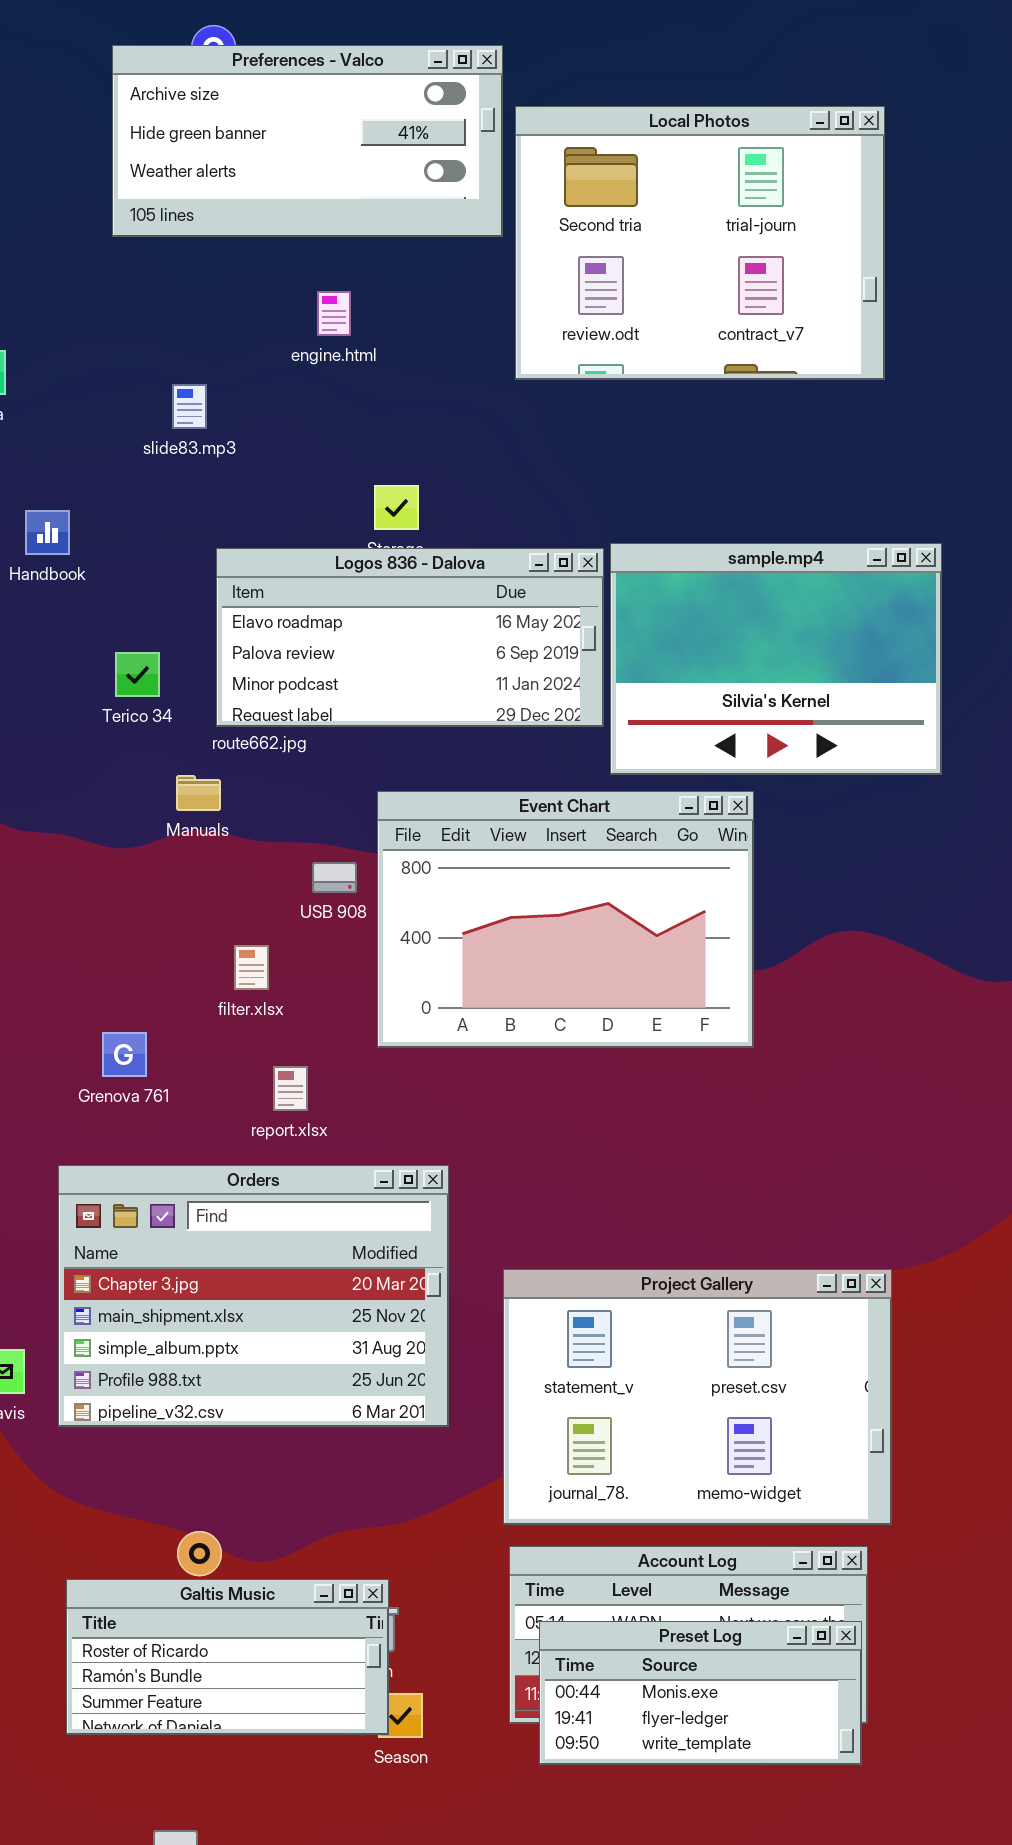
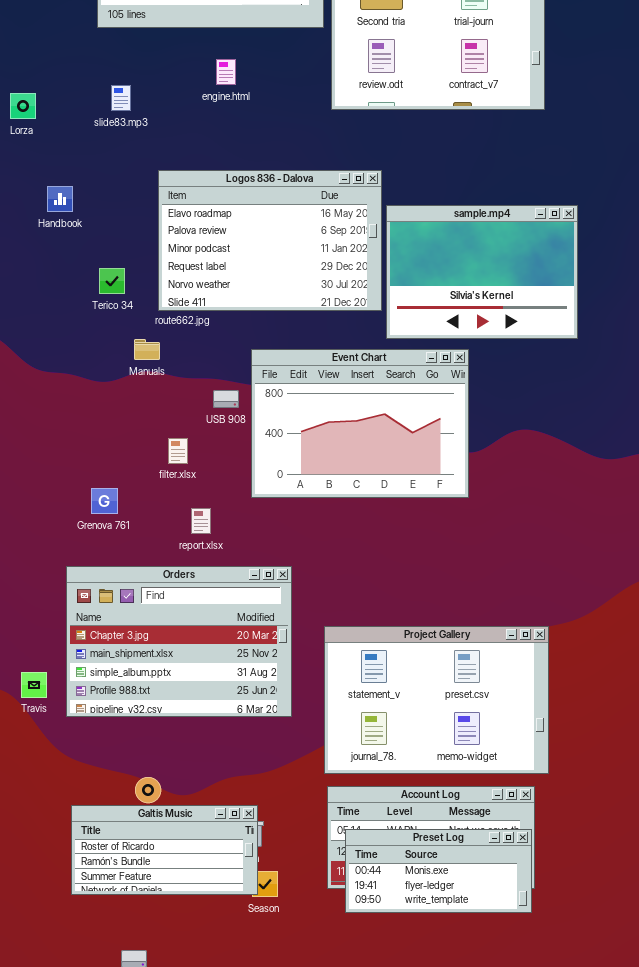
slide83.mp3: [172,384,207,429] -> [111,85,131,111], moved
Logos 836 - Dalova: [216,548,604,727] -> [158,170,382,311], resized

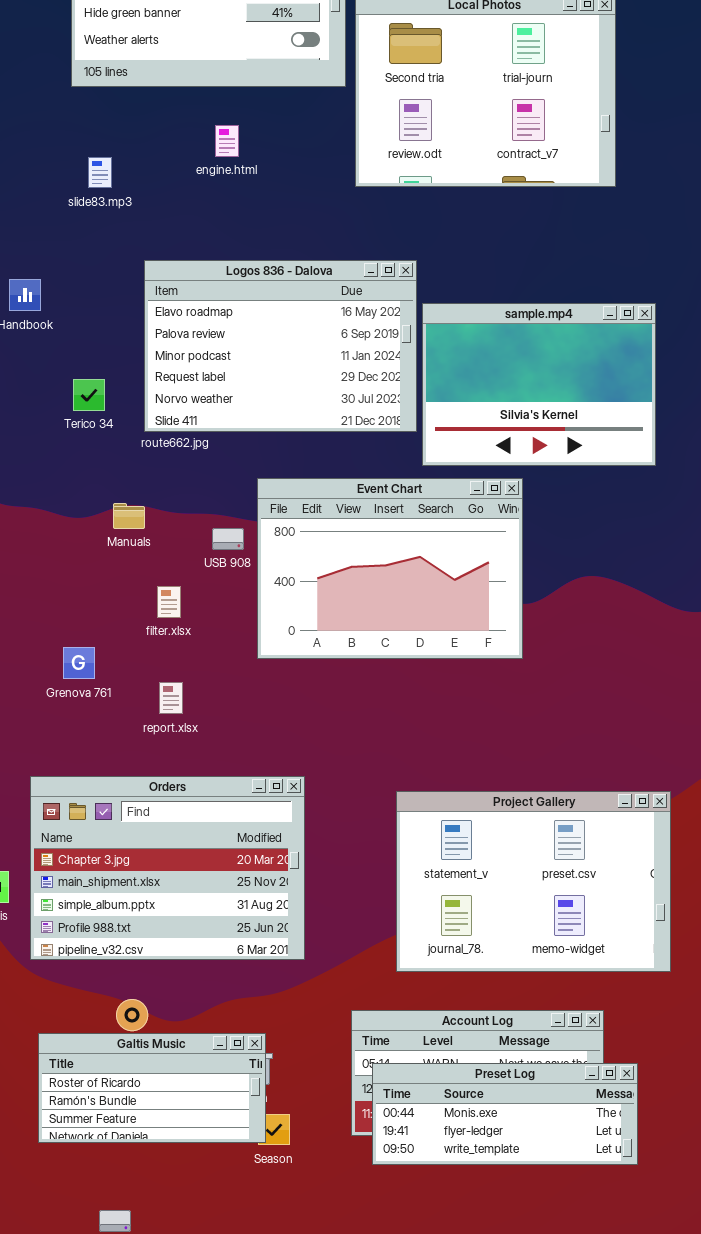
Manuals: [134,339,160,360] -> [113,503,145,529], moved
report.xlsx: [191,508,211,534] -> [159,682,183,714], moved
Orders: [66,566,292,717] -> [30,776,305,960], moved
Project Gallery: [324,626,549,774] -> [396,791,671,972], moved
Preset Log: [345,829,532,913] -> [372,1063,638,1165], resized

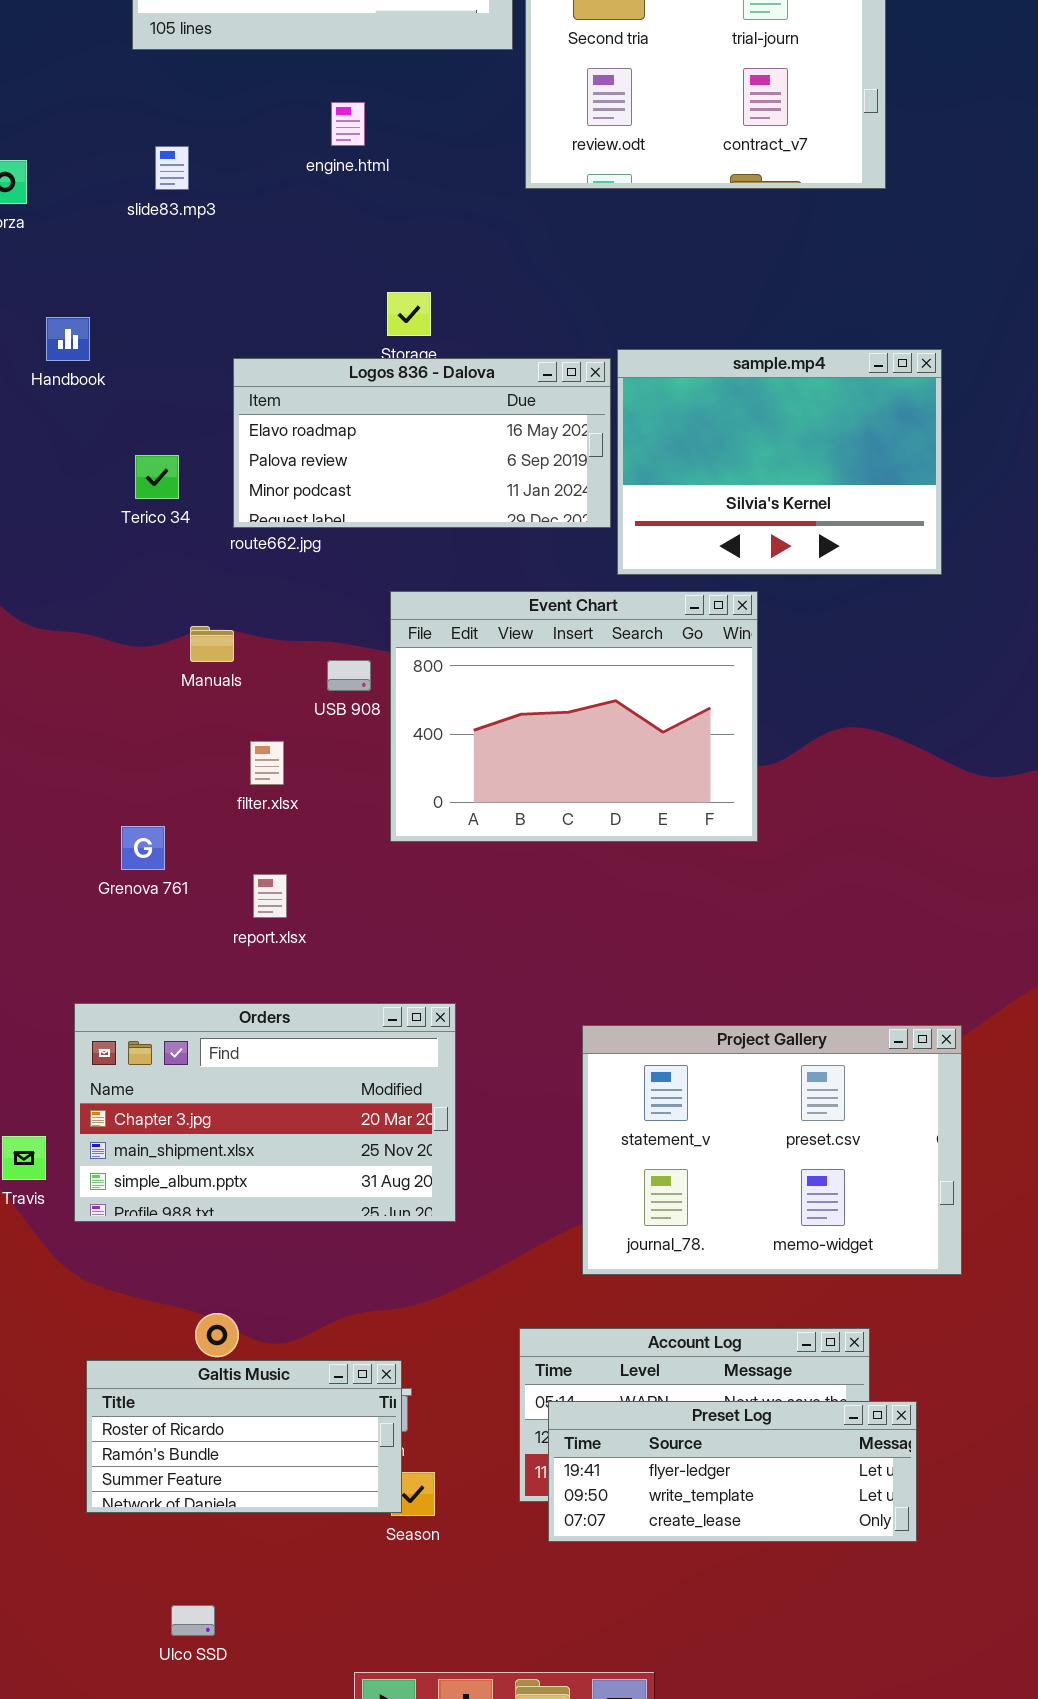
Logos 836 - Dalova: [144,260,417,432] -> [233,358,611,528], resized
Orders: [30,776,305,960] -> [74,1003,456,1222], resized
Preset Log: [372,1063,638,1165] -> [548,1401,917,1542], scrolled down 1 row

